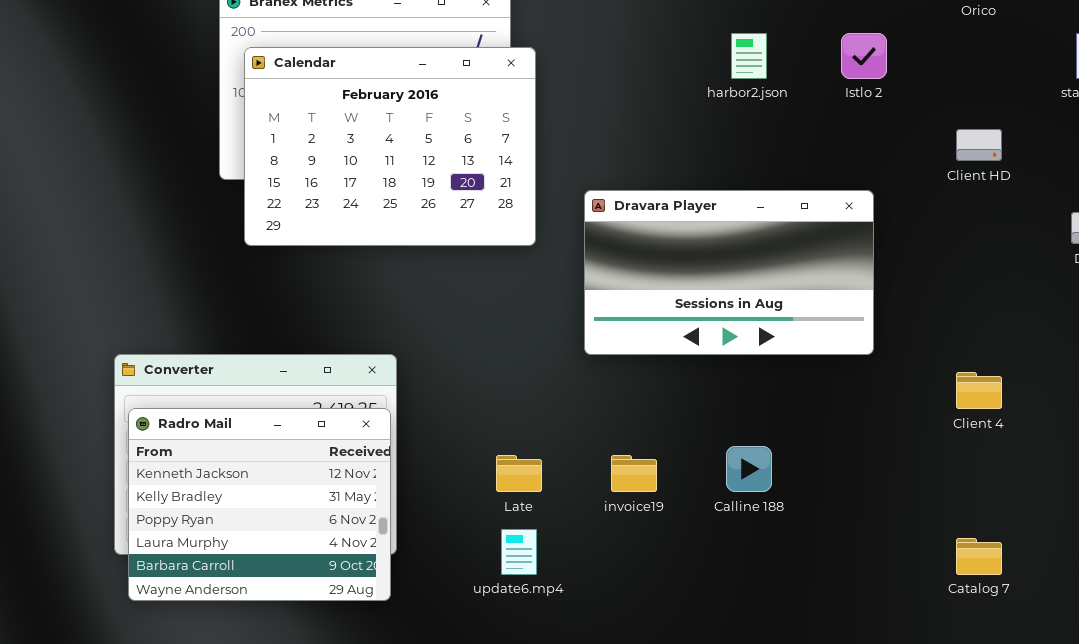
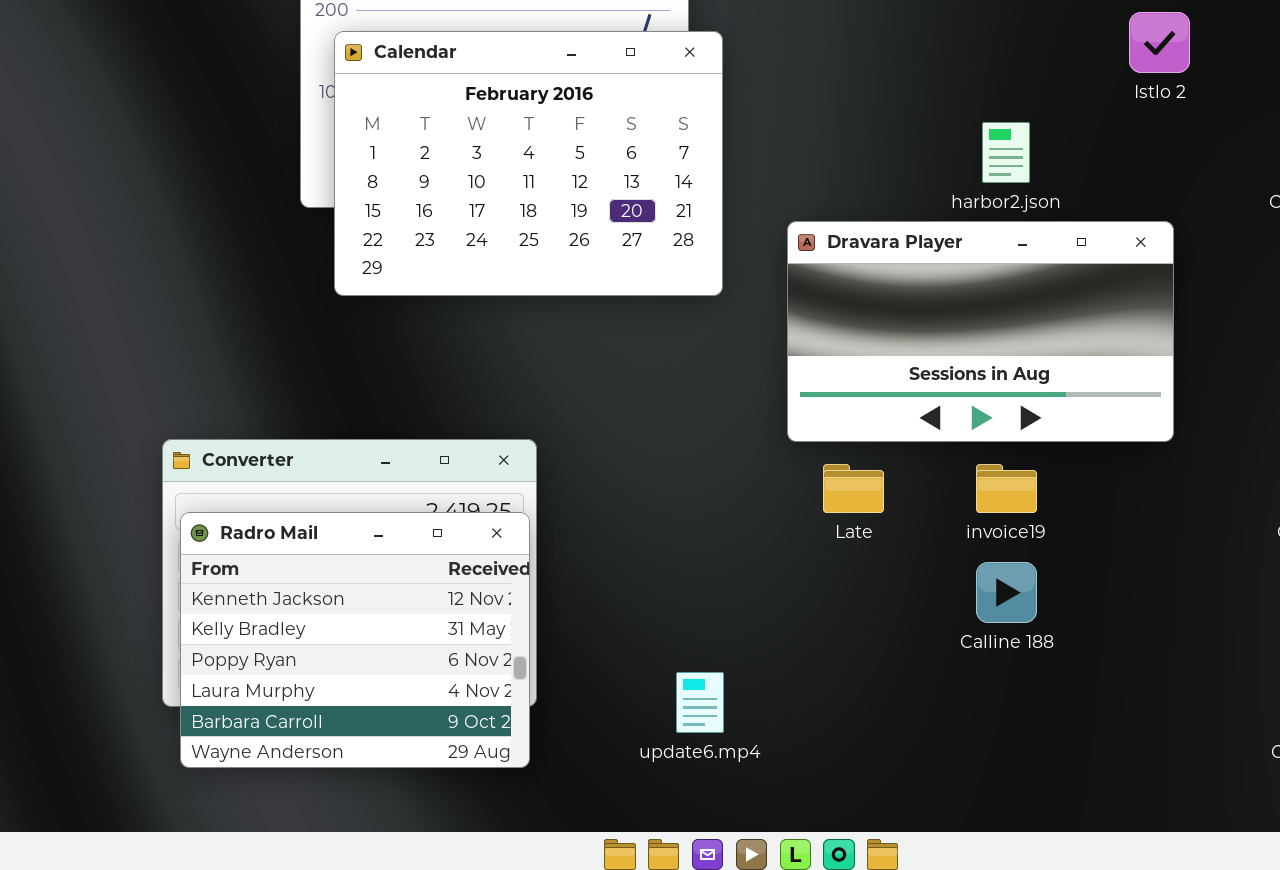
harbor2.json: [731,33,767,79] -> [982,122,1030,183], moved
Late: [496,455,542,492] -> [823,464,884,513], moved
invoice19: [611,455,657,492] -> [976,464,1037,513], moved

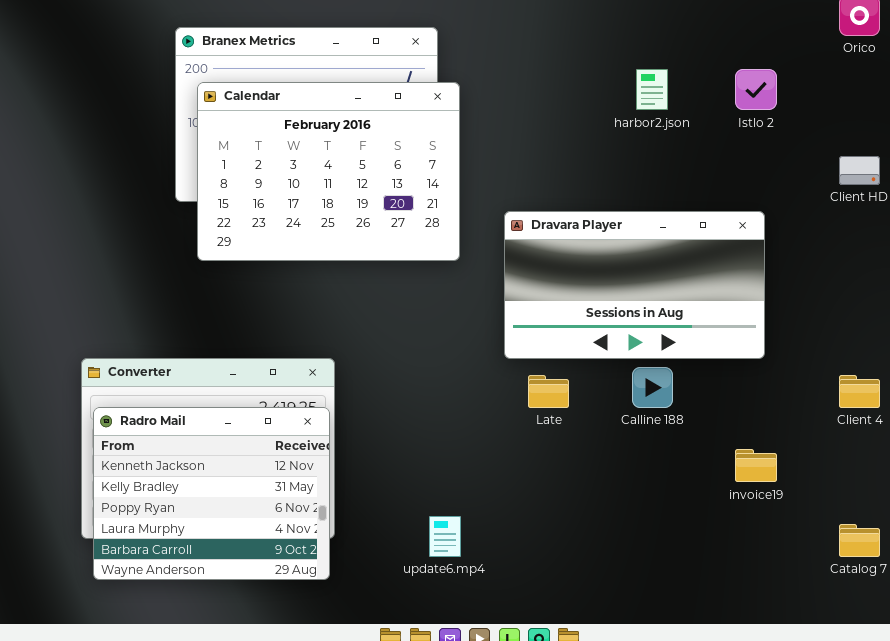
harbor2.json: [982,122,1030,183] -> [636,69,668,110], moved
invoice19: [976,464,1037,513] -> [735,449,777,482], moved
Calline 188: [976,562,1037,623] -> [632,367,673,408], moved

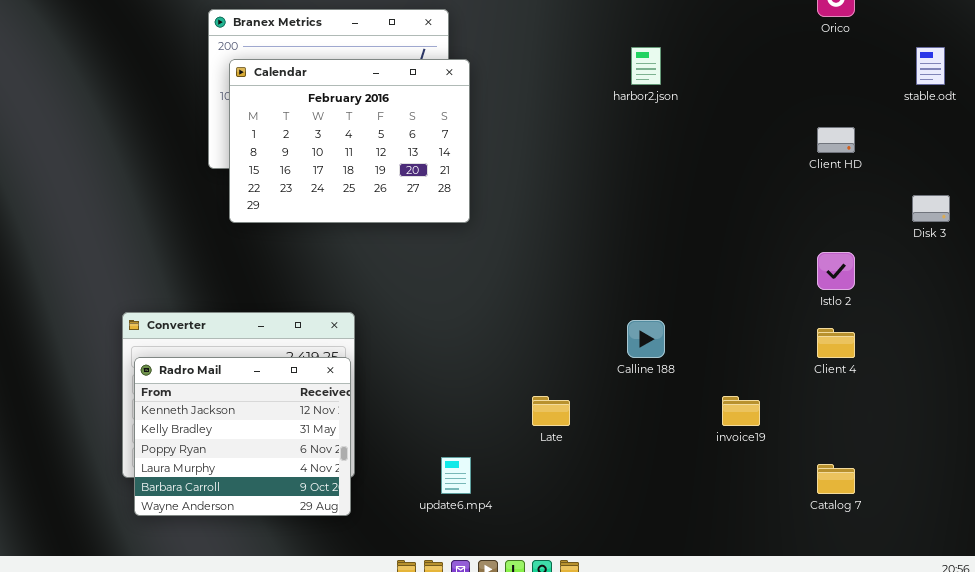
Istlo 2: [735,69,777,110] -> [817,252,855,290], moved
Dravara Player: [504,211,765,359] -> none, closed
Late: [528,375,569,408] -> [532,396,570,426], moved

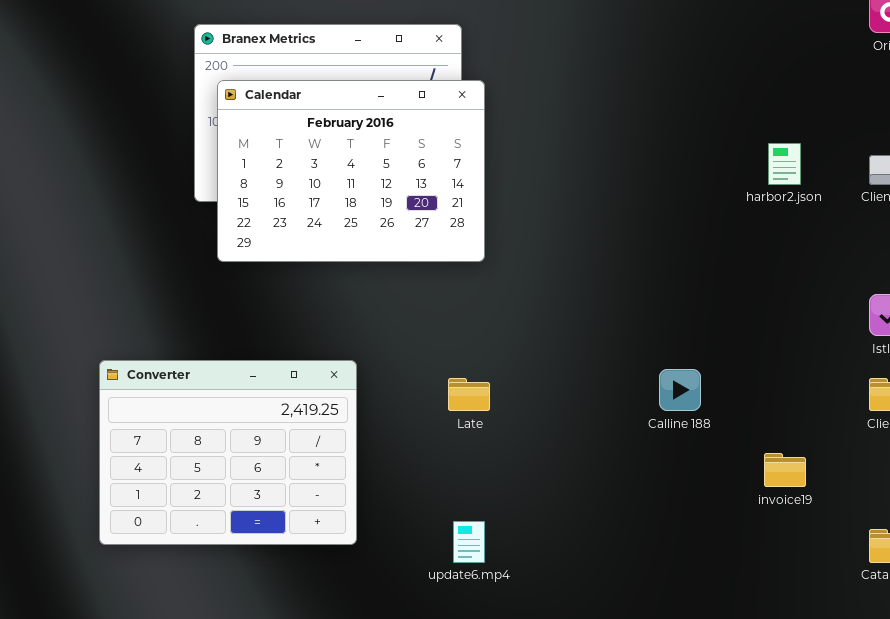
harbor2.json: [631,47,661,85] -> [768,143,801,185], moved
Radro Mail: [134,357,351,516] -> none, closed
Late: [532,396,570,426] -> [448,378,490,411], moved

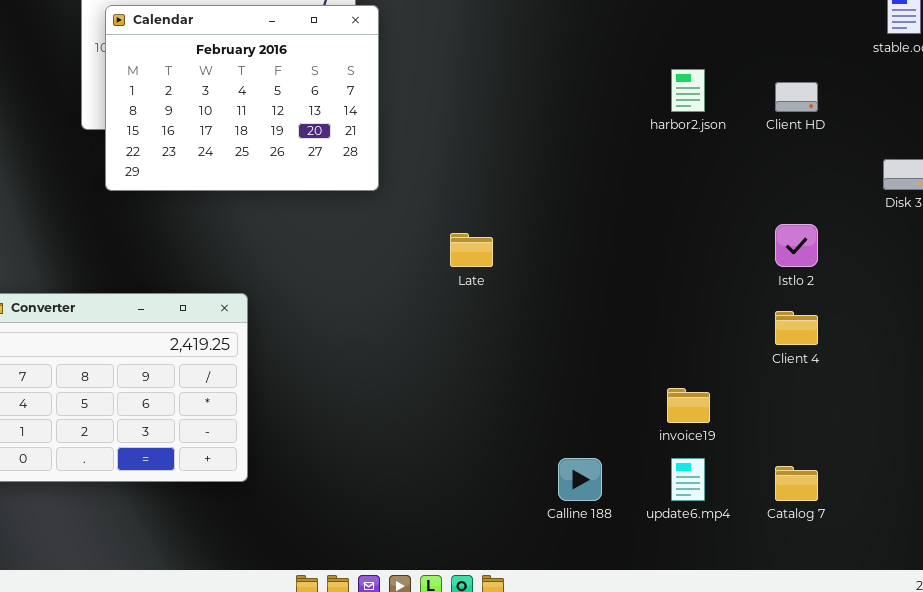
Calline 188: [659,369,701,411] -> [558,458,602,501], moved
Late: [448,378,490,411] -> [450,233,493,267], moved
update6.mp4: [453,521,485,563] -> [671,458,705,501], moved

